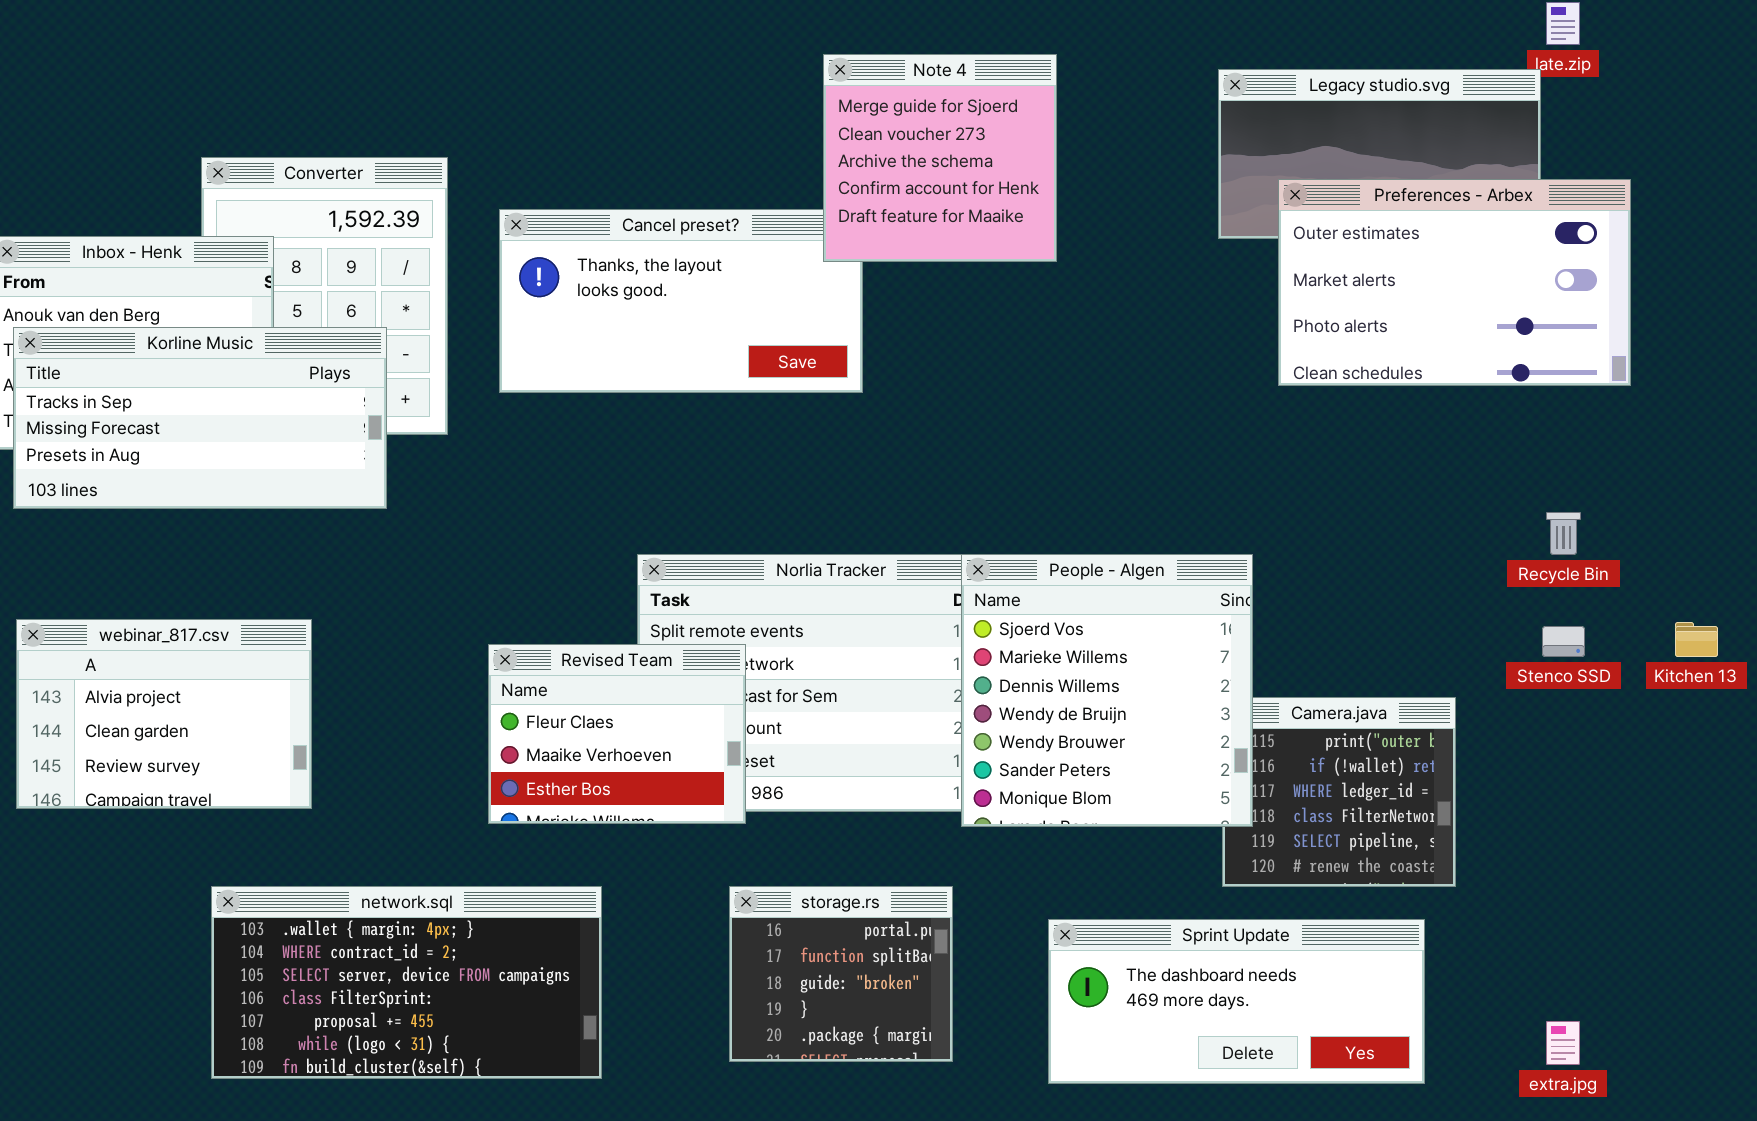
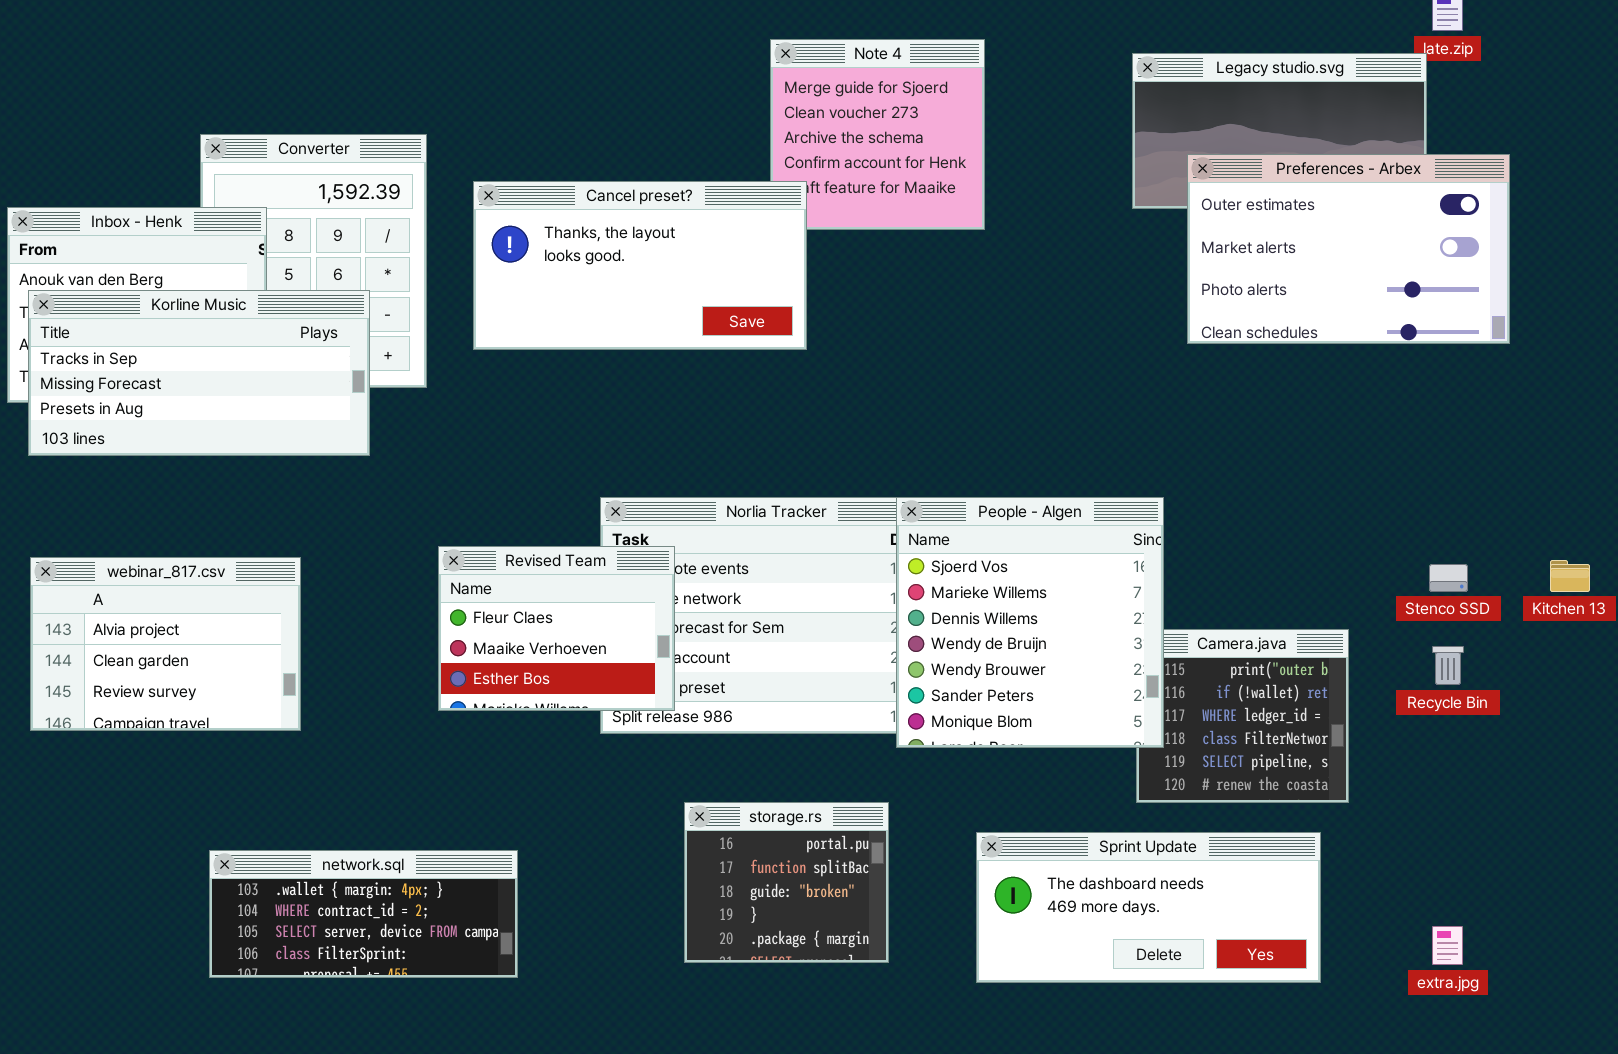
Cancel preset?: [499,209,863,393] -> [473,181,807,350], raised
Recycle Bin: [1546,512,1581,555] -> [1432,646,1464,685], moved
Revised Team: [488,644,746,824] -> [438,546,675,711], moved
network.sql: [211,886,602,1079] -> [209,850,518,978], resized

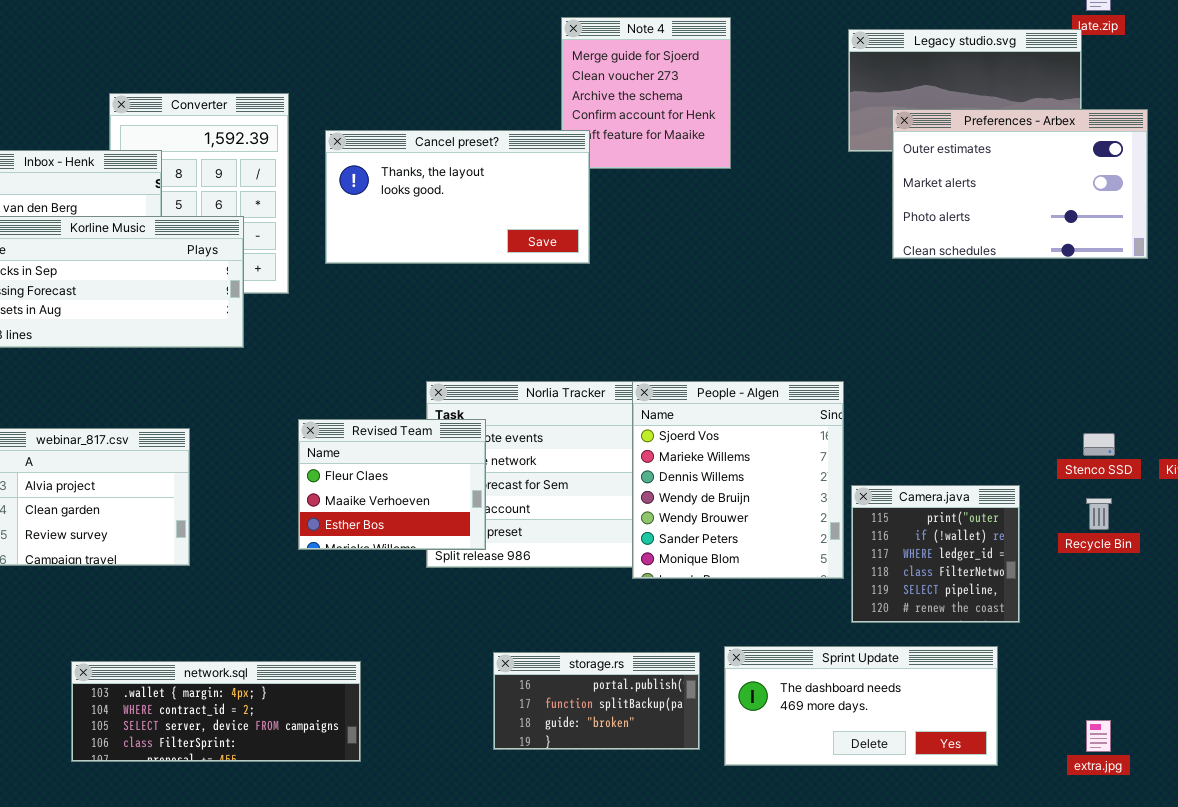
People - Algen: [896,497,1164,748] -> [632,381,844,579], moved
storage.rs: [684,802,889,963] -> [493,652,700,750], resized
network.sql: [209,850,518,978] -> [71,661,361,762], resized

